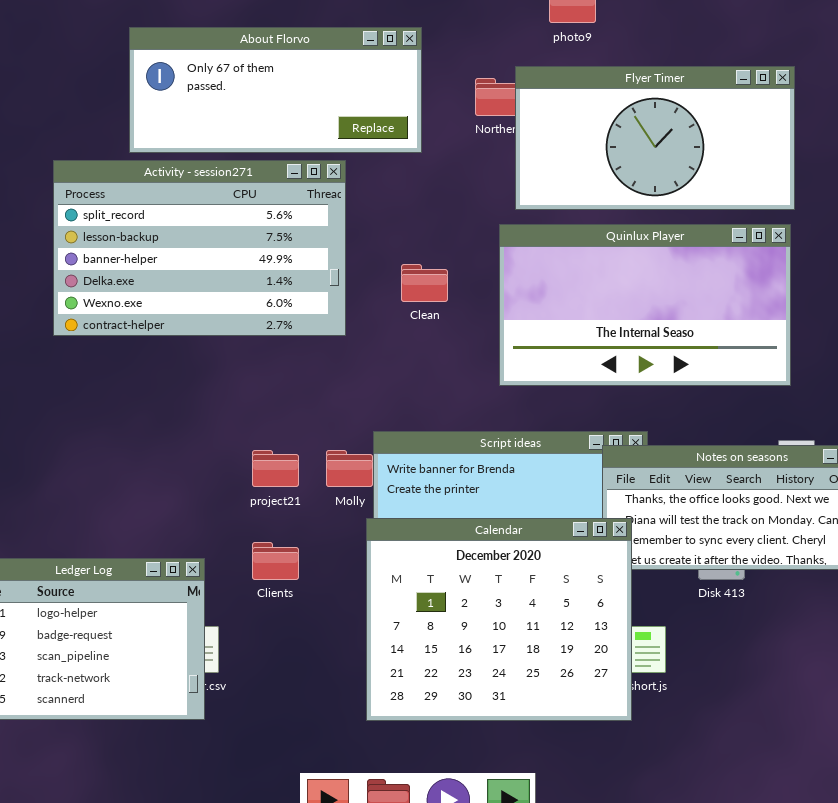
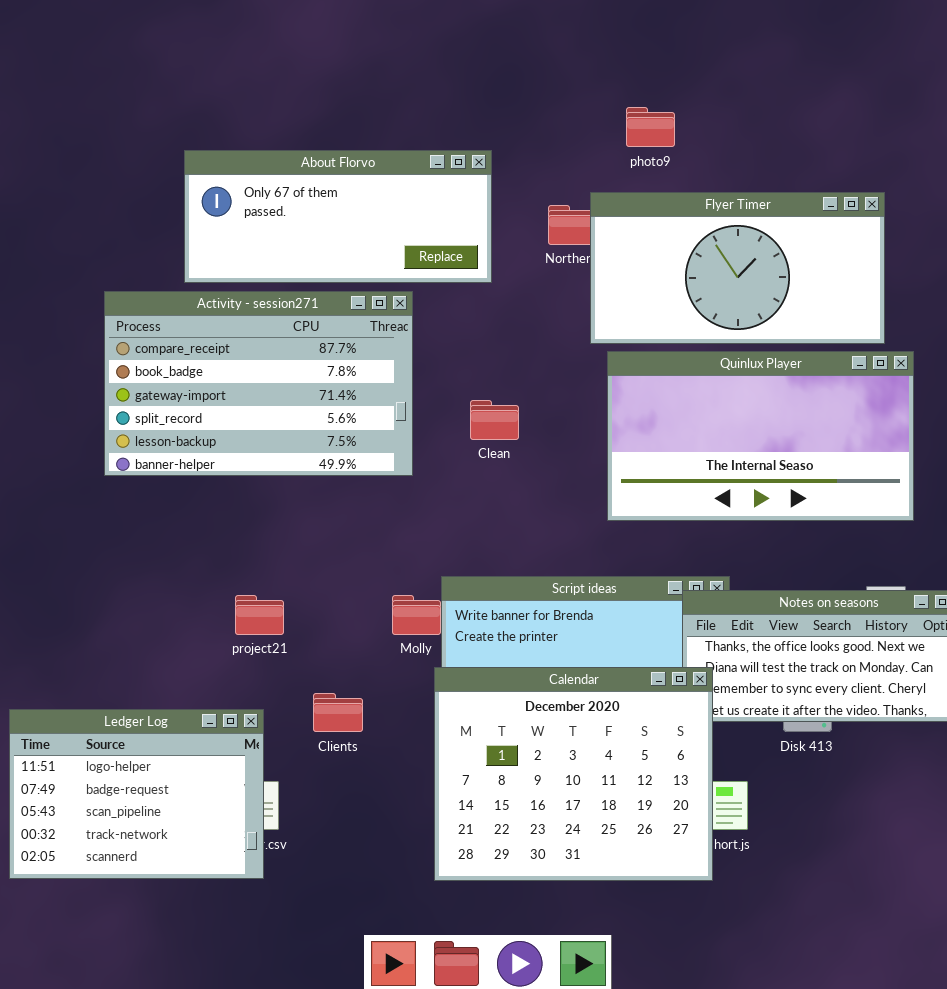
Activity - session271: [53,160,346,336] -> [104,291,413,476], scrolled up 3 rows
Quinlux Player: [499,224,791,386] -> [607,351,914,521], moved
project21: [252,450,299,487] -> [235,595,284,635], moved

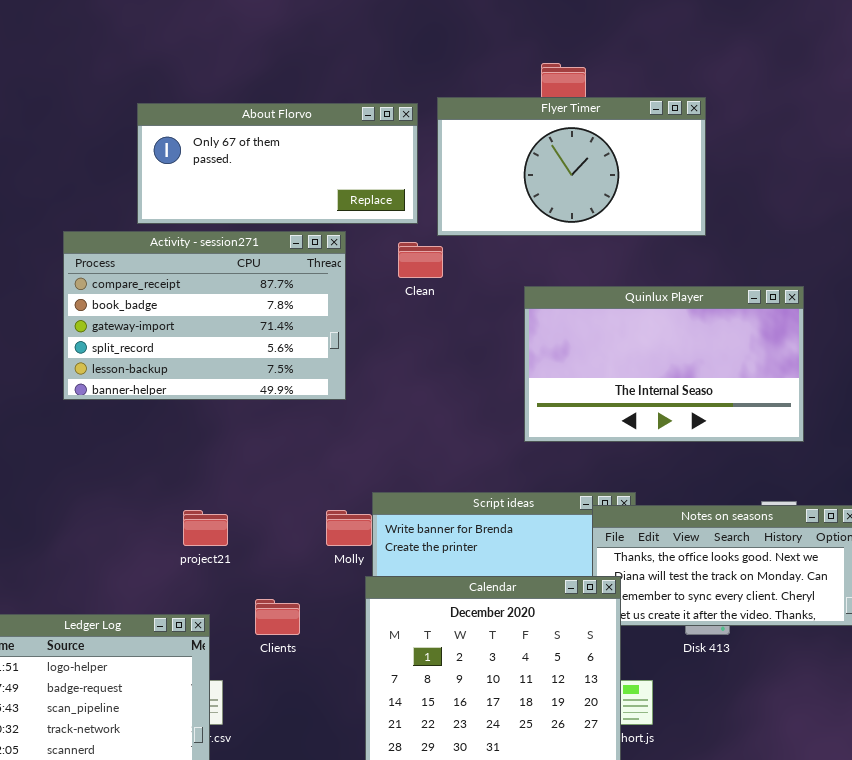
Flyer Timer: [590,192,885,344] -> [437,97,706,236], moved
Clean: [470,400,519,440] -> [398,242,443,278], moved

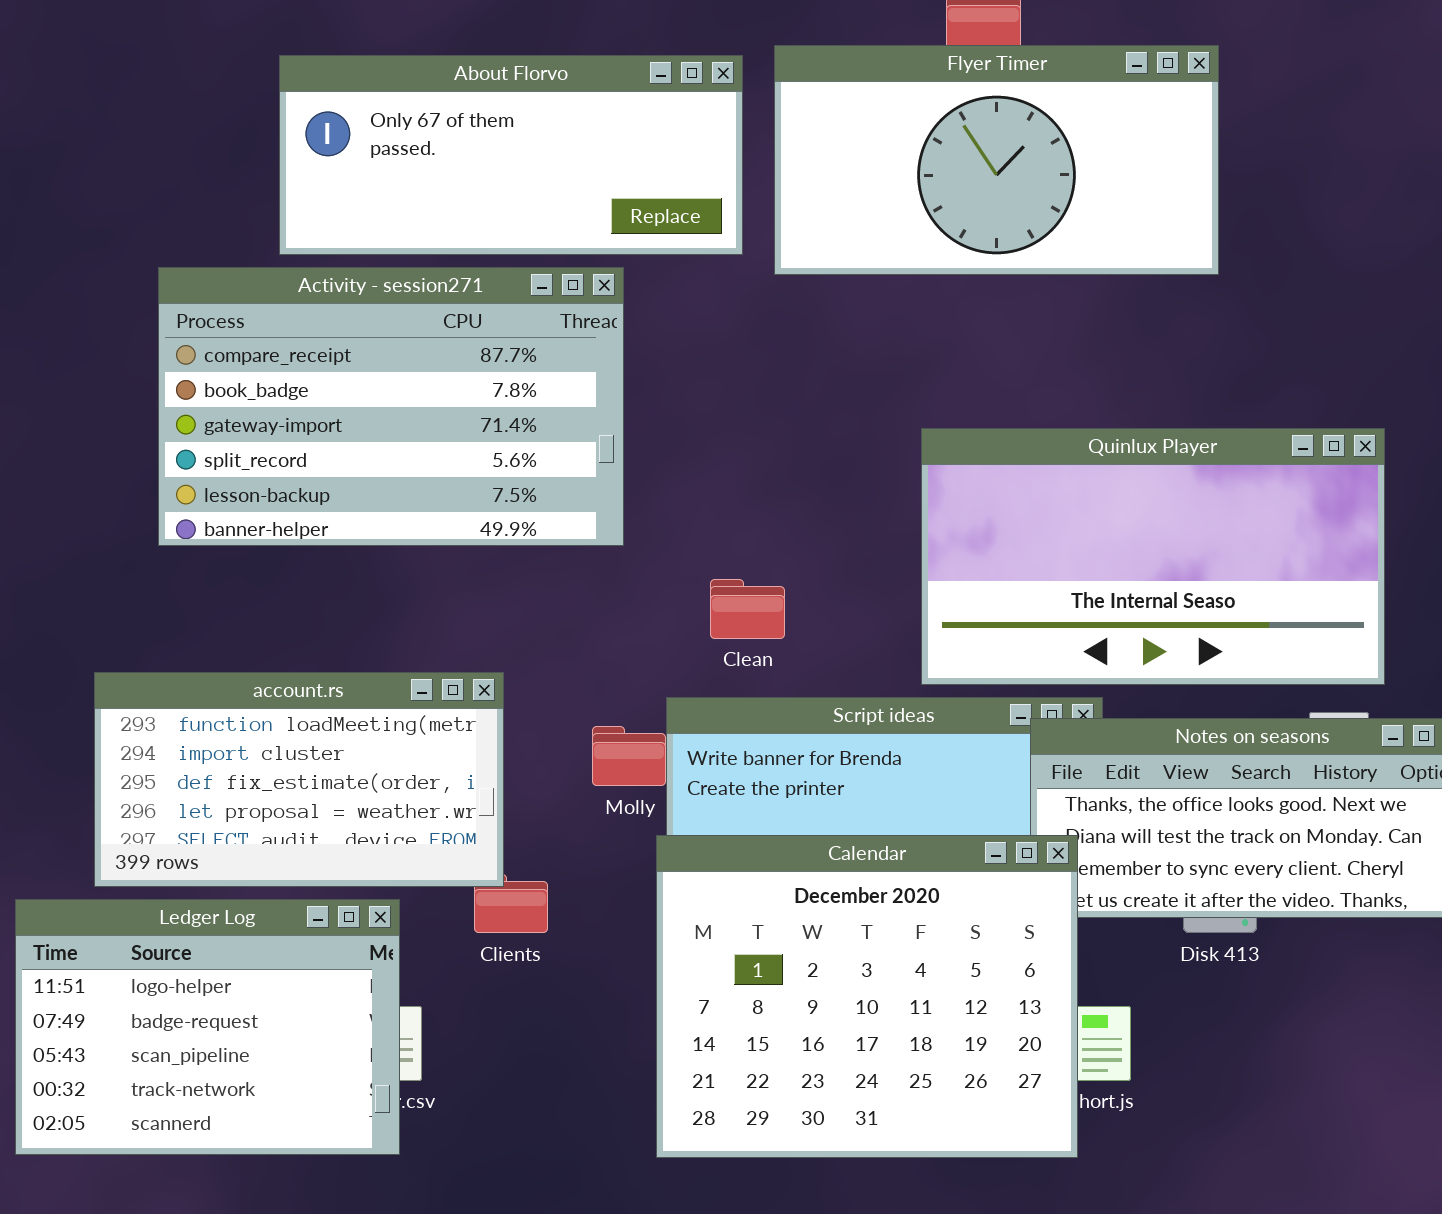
Clean: [398,242,443,278] -> [710,579,785,639], moved
Quinlux Player: [524,286,804,442] -> [921,428,1385,685], moved
account.rs: none -> [94,672,504,887], opened

